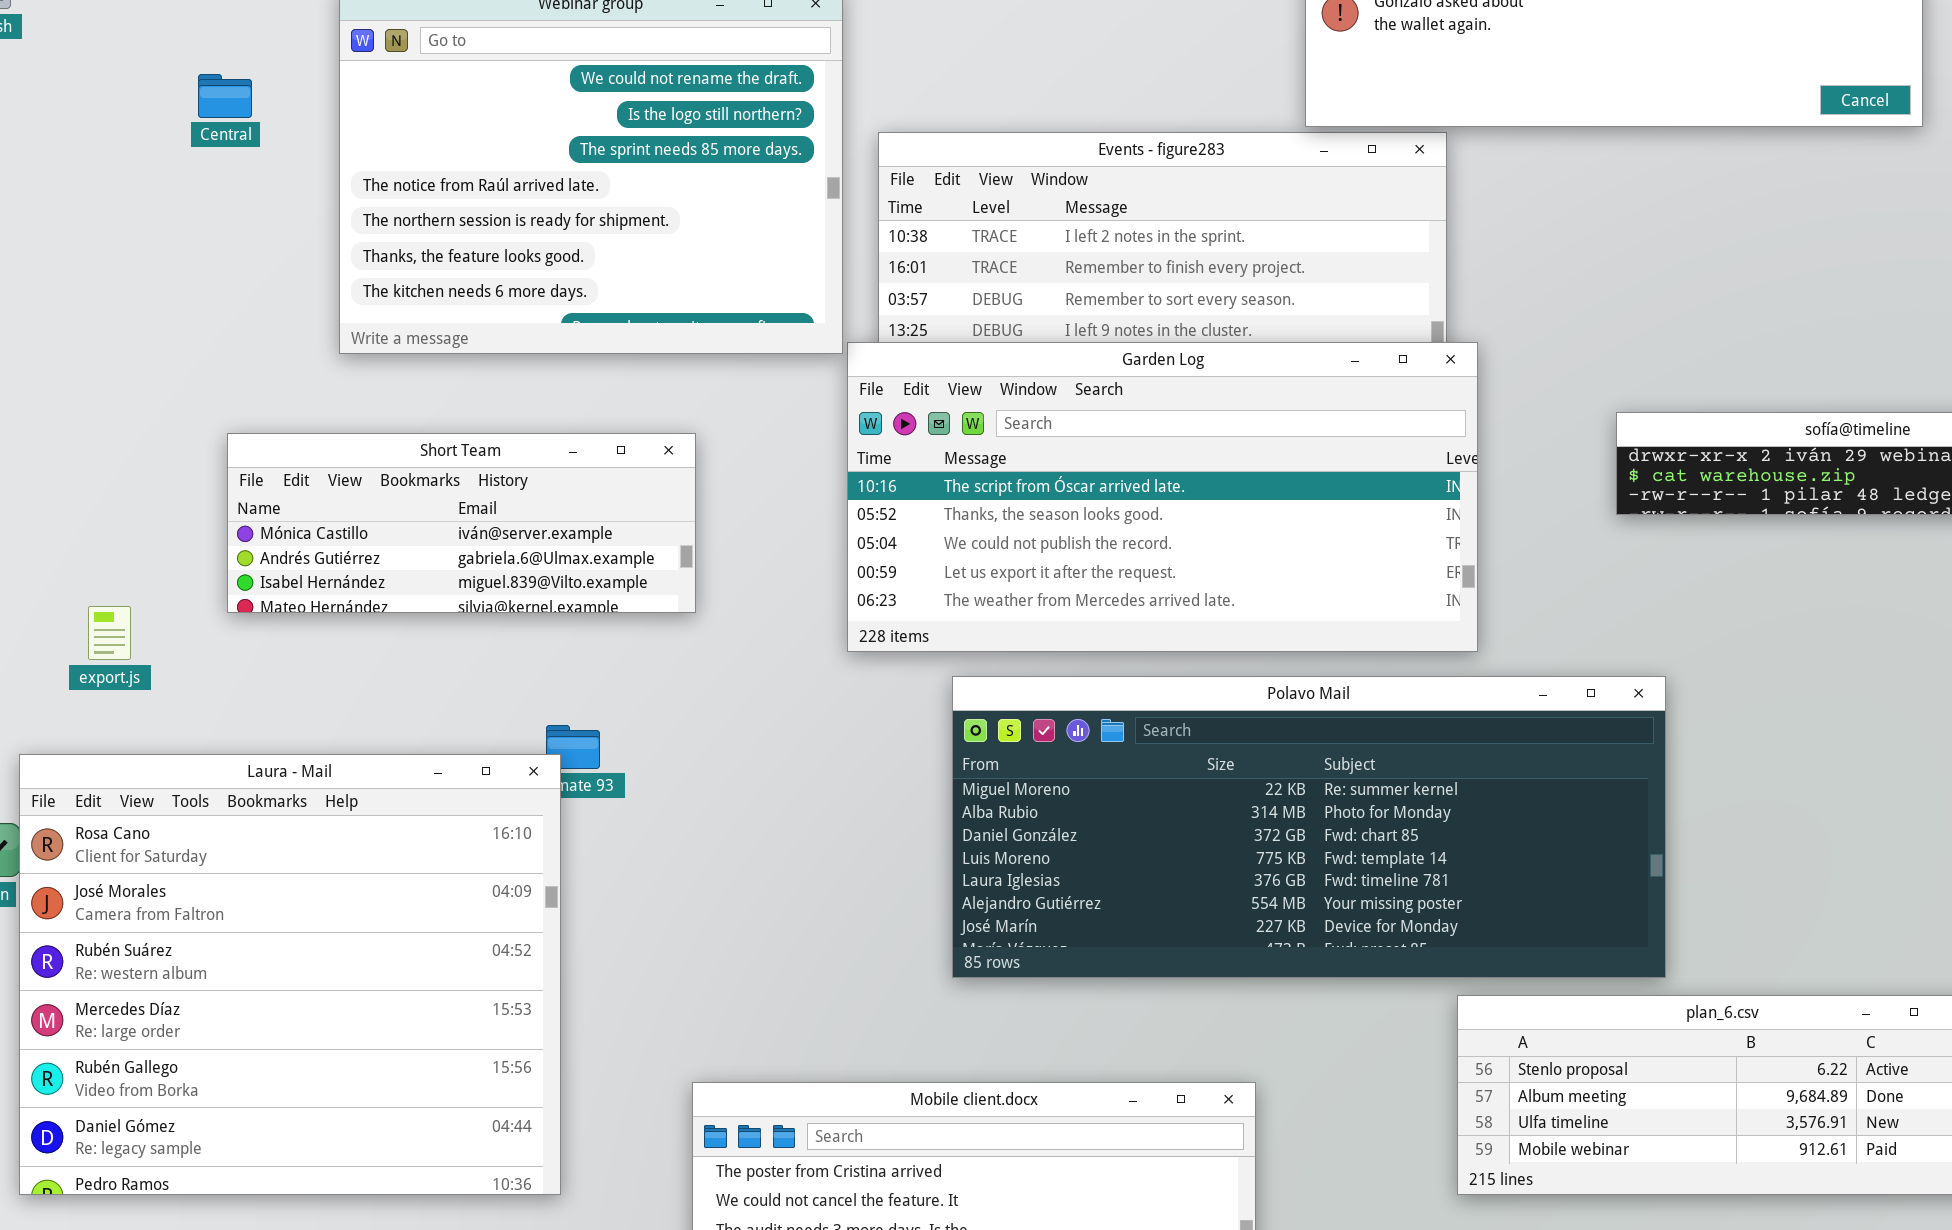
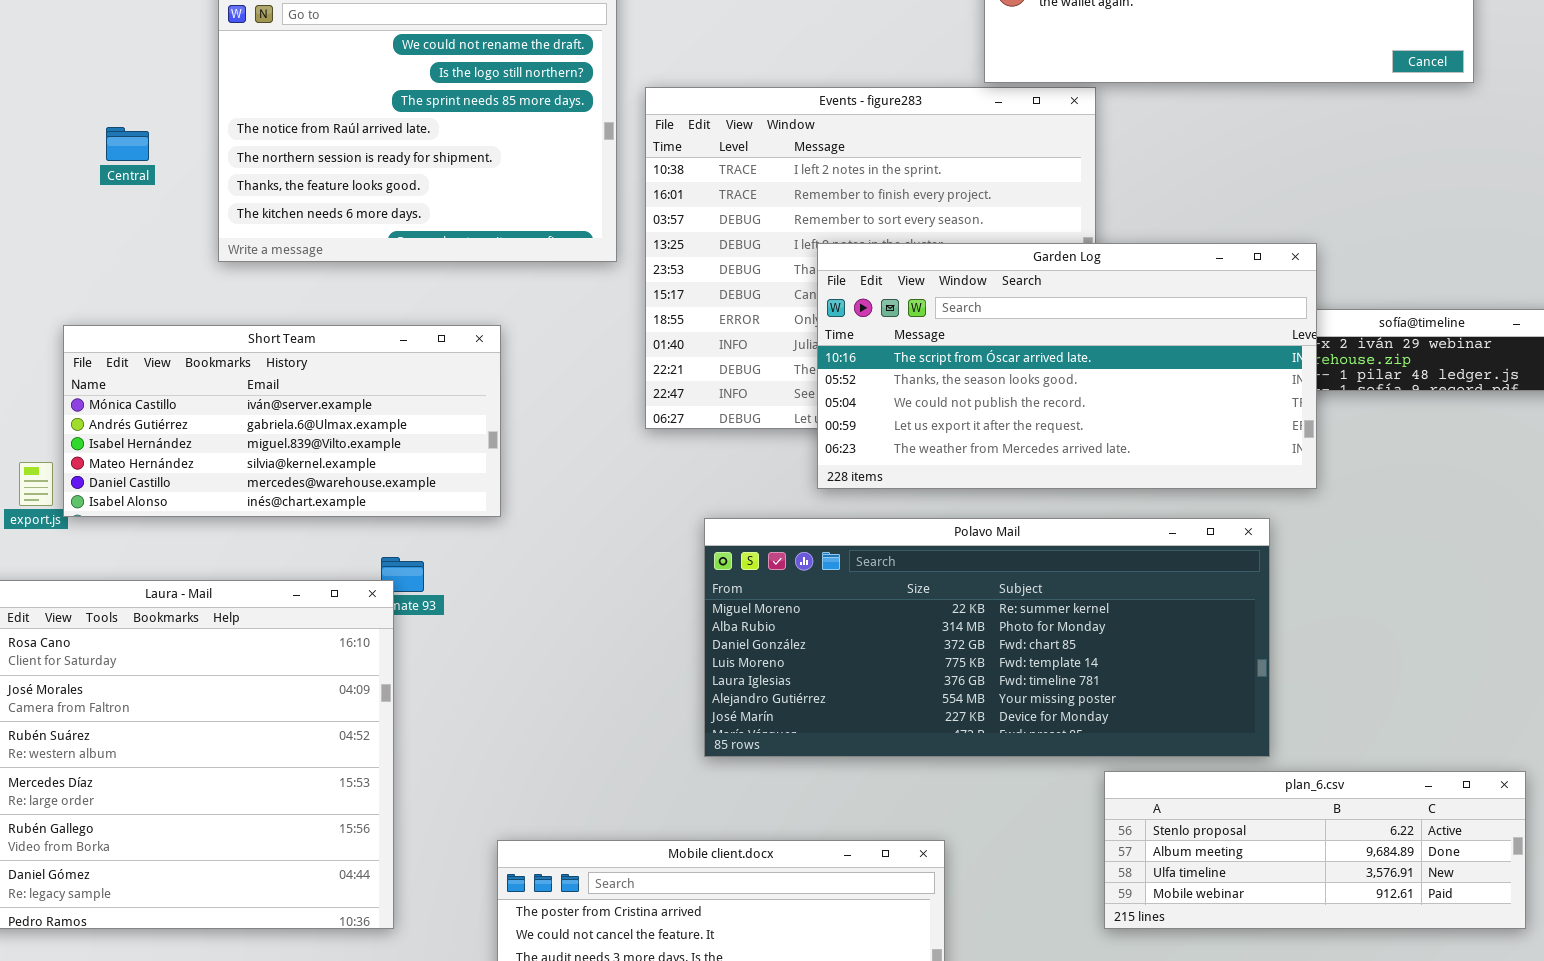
Central: [198,74,252,118] -> [106,127,149,161], moved
Garden Log: [847,342,1478,652] -> [817,243,1317,489], moved
Short Team: [227,433,696,613] -> [63,325,501,517], resized

